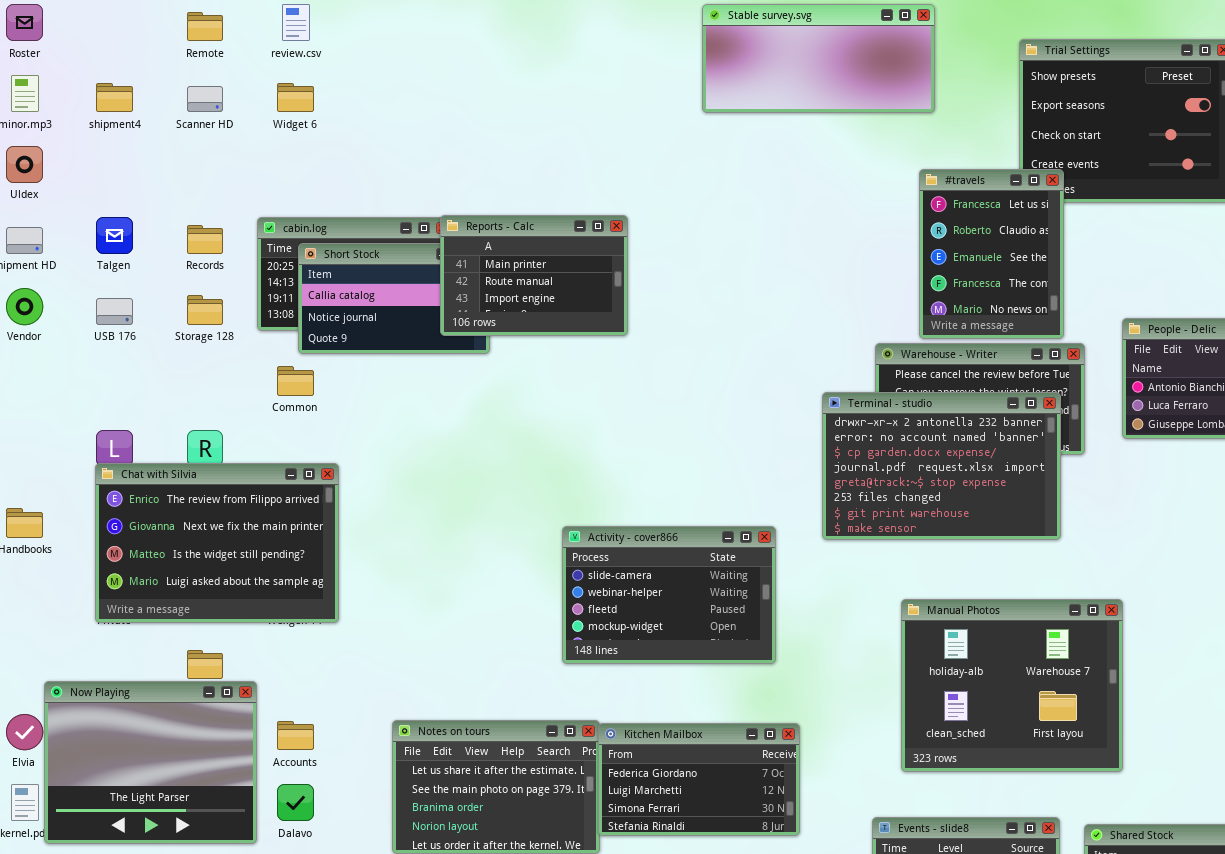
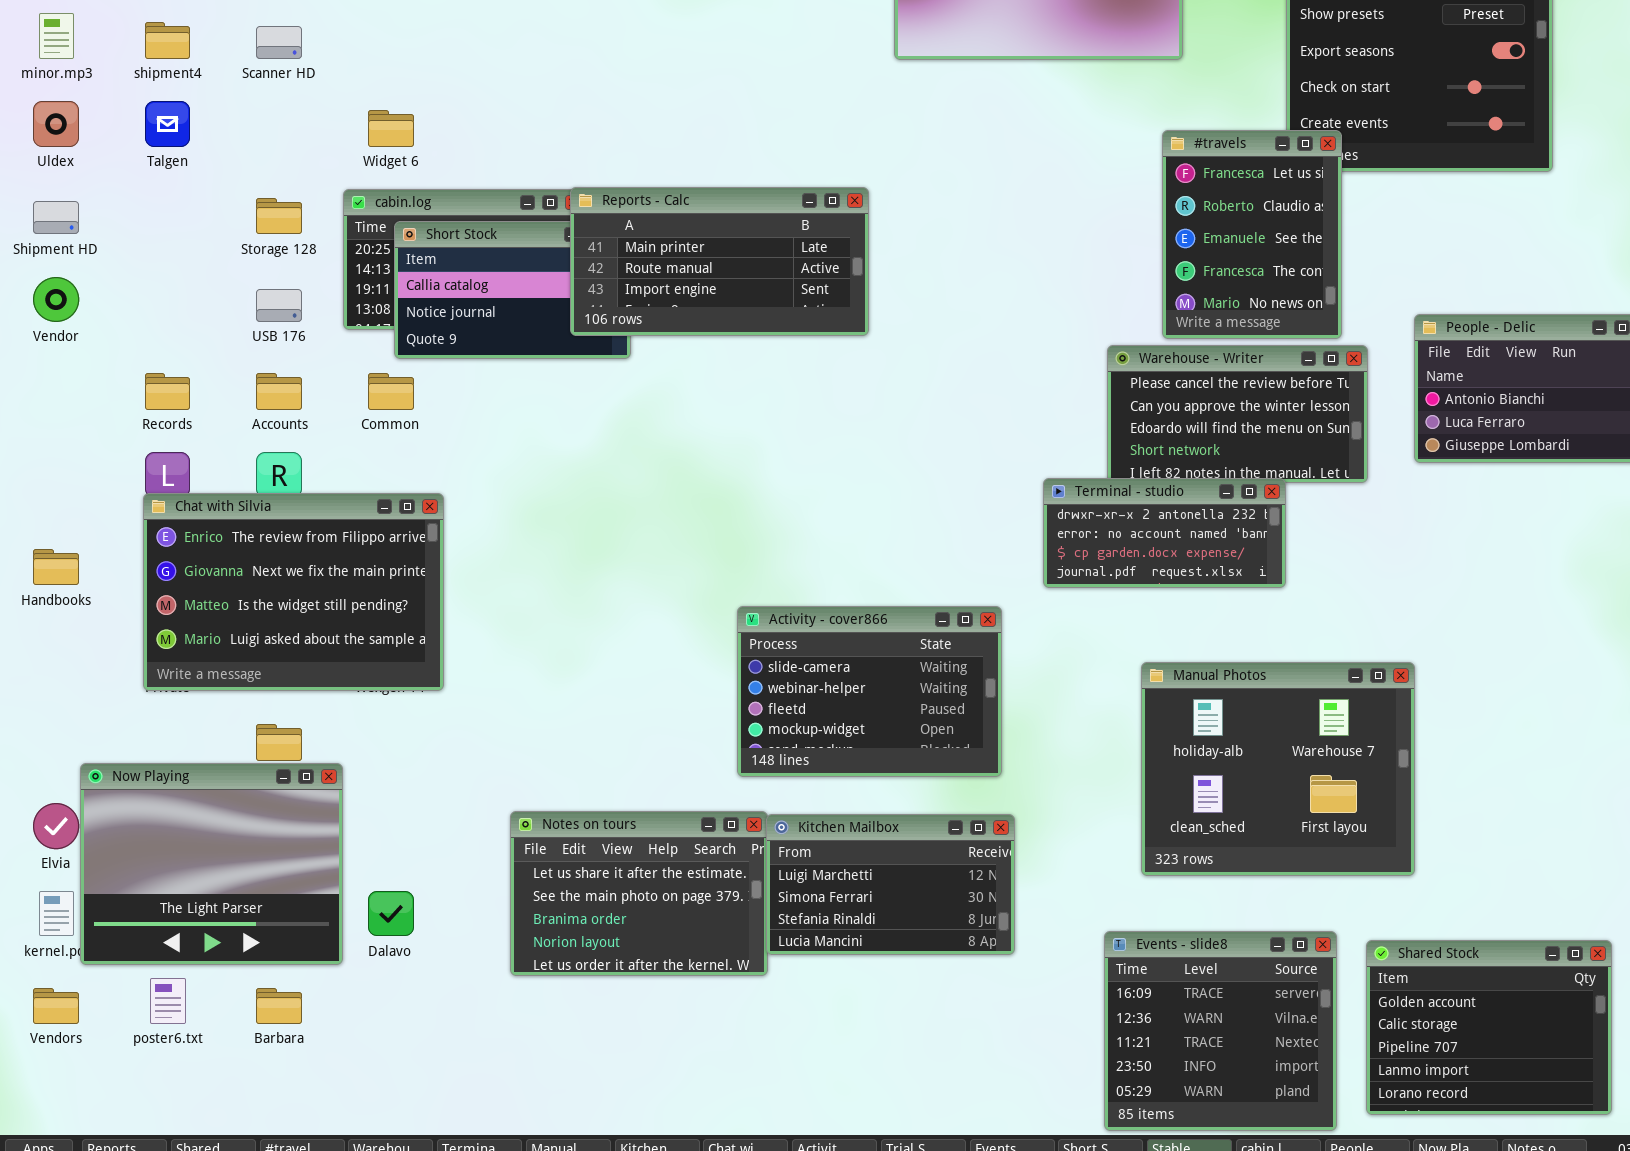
Widget 6: [277,83,314,112] -> [368,110,414,147], moved
Reports - Calc: [440,215,628,336] -> [570,187,869,336], resized
Talgen: [96,217,133,254] -> [145,101,190,147], moved
Records: [187,225,223,254] -> [145,373,190,410], moved
Storage 128: [187,295,223,325] -> [256,198,302,234], moved
USB 176: [96,298,133,325] -> [256,289,302,322], moved
Terminal - studio: [822,392,1061,540] -> [1043,478,1286,588], resized
Activity - cover866: [562,526,776,664] -> [737,606,1002,777], moved
Accounts: [277,721,314,750] -> [256,373,302,410], moved
Kitchen Mailbox: [598,723,800,836] -> [766,814,1015,955], scrolled down 1 row

